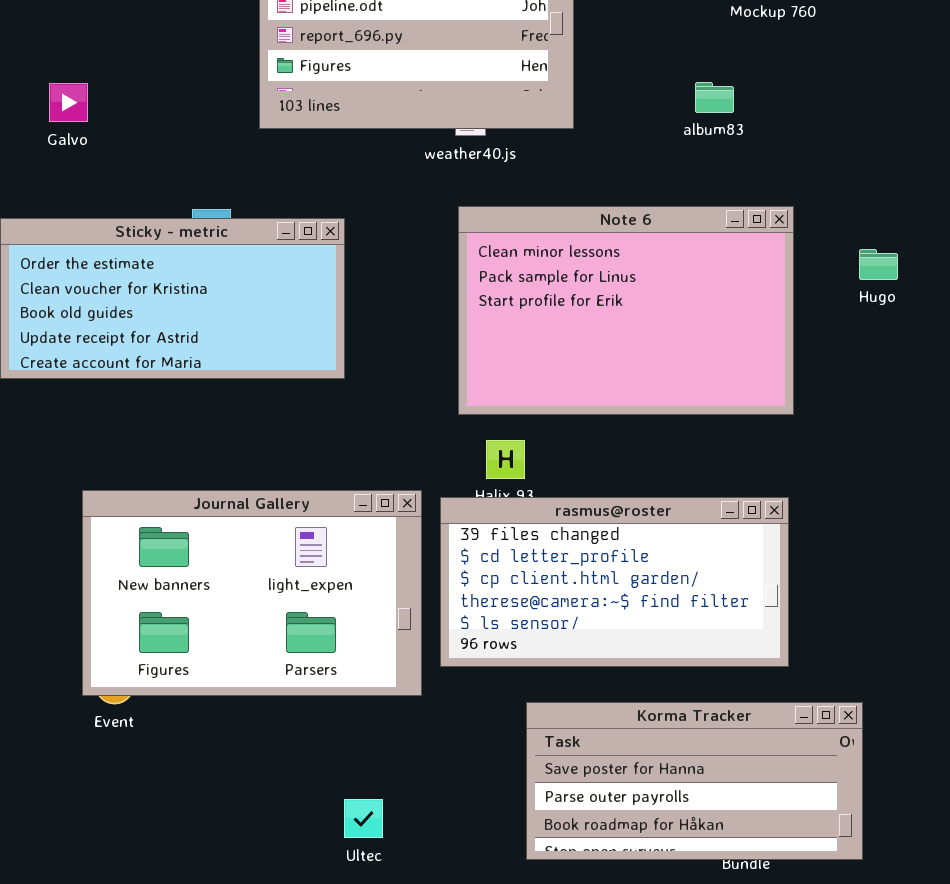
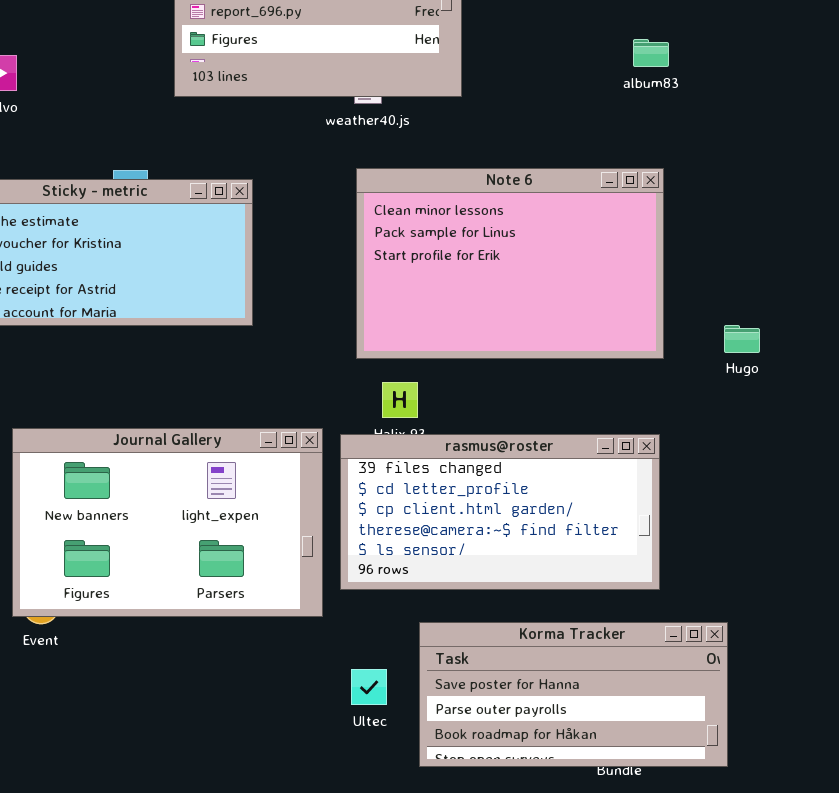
album83: [695,82,734,113] -> [633,39,669,67], moved
Hugo: [859,249,898,280] -> [724,325,760,353], moved
Ultec: [344,799,383,838] -> [351,669,387,705], moved

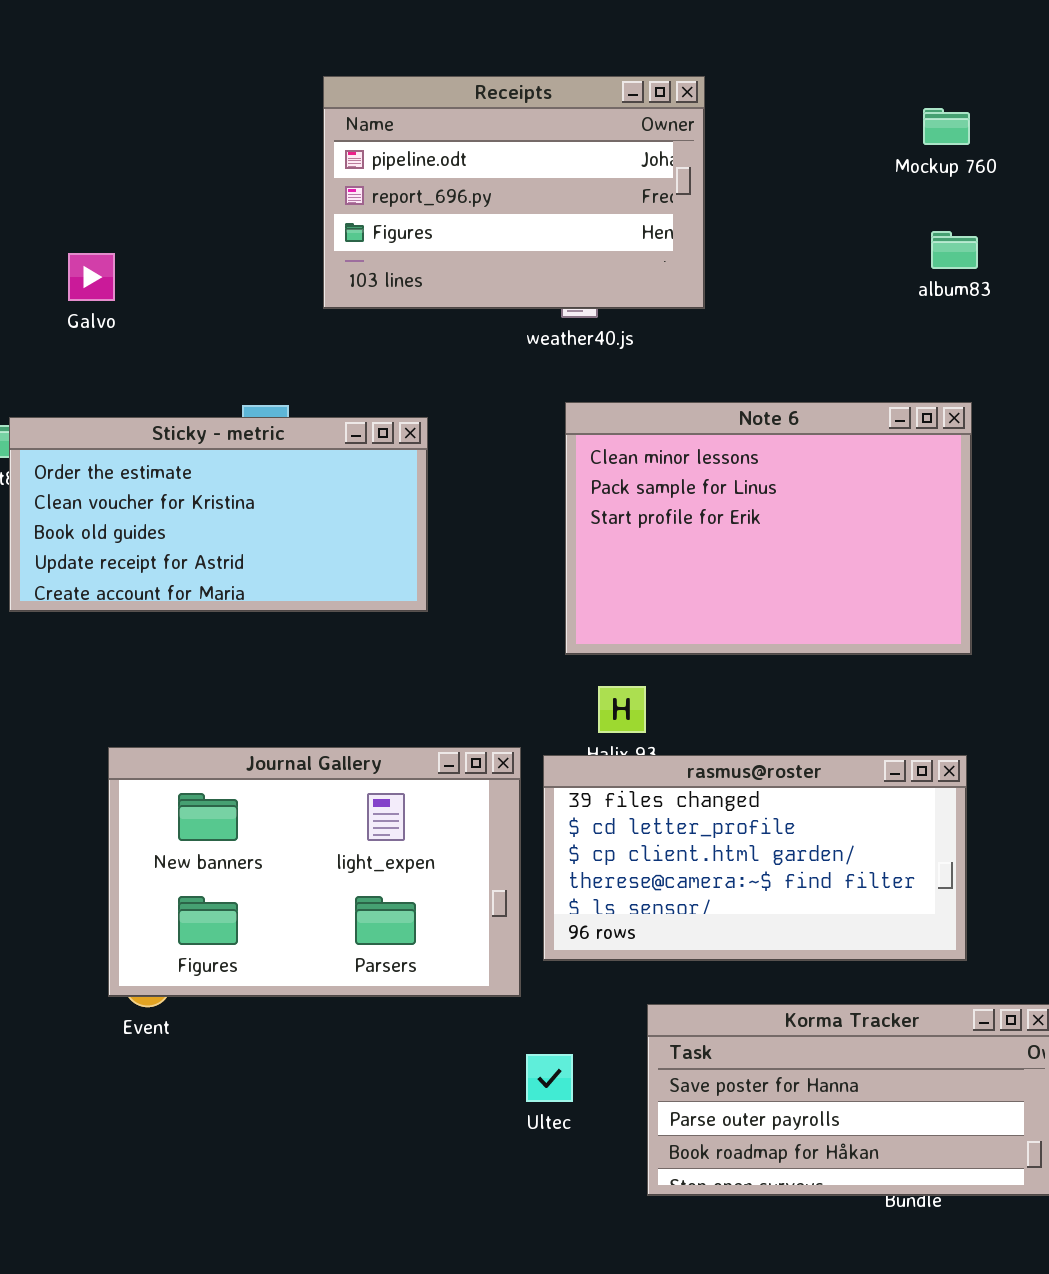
Ultec: [351,669,387,705] -> [526,1054,573,1102], moved

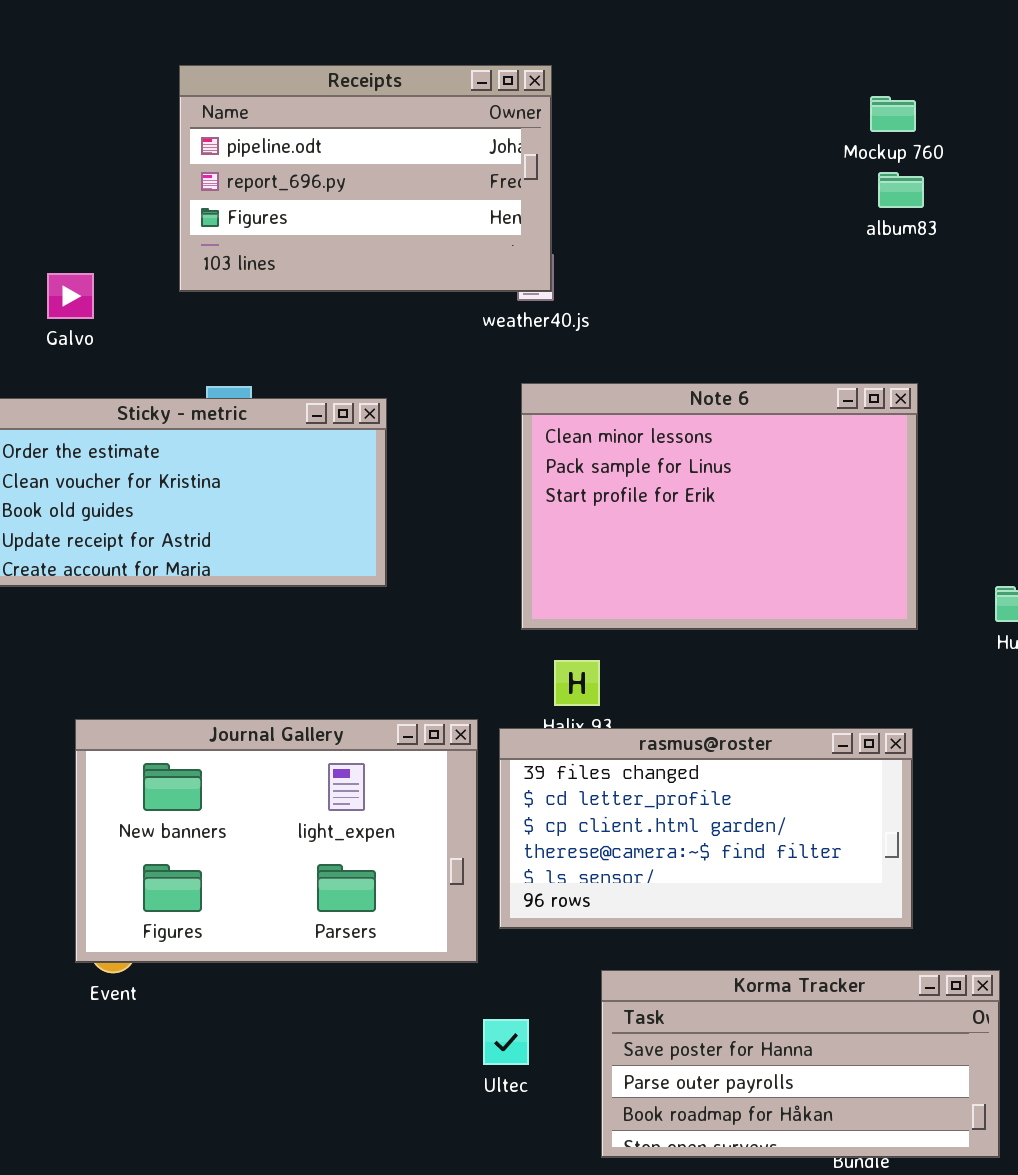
Receipts: [323,76,705,309] -> [179,65,552,292], moved
album83: [931,231,978,269] -> [878,172,924,208], moved
Galvo: [68,253,115,301] -> [47,273,94,319], moved

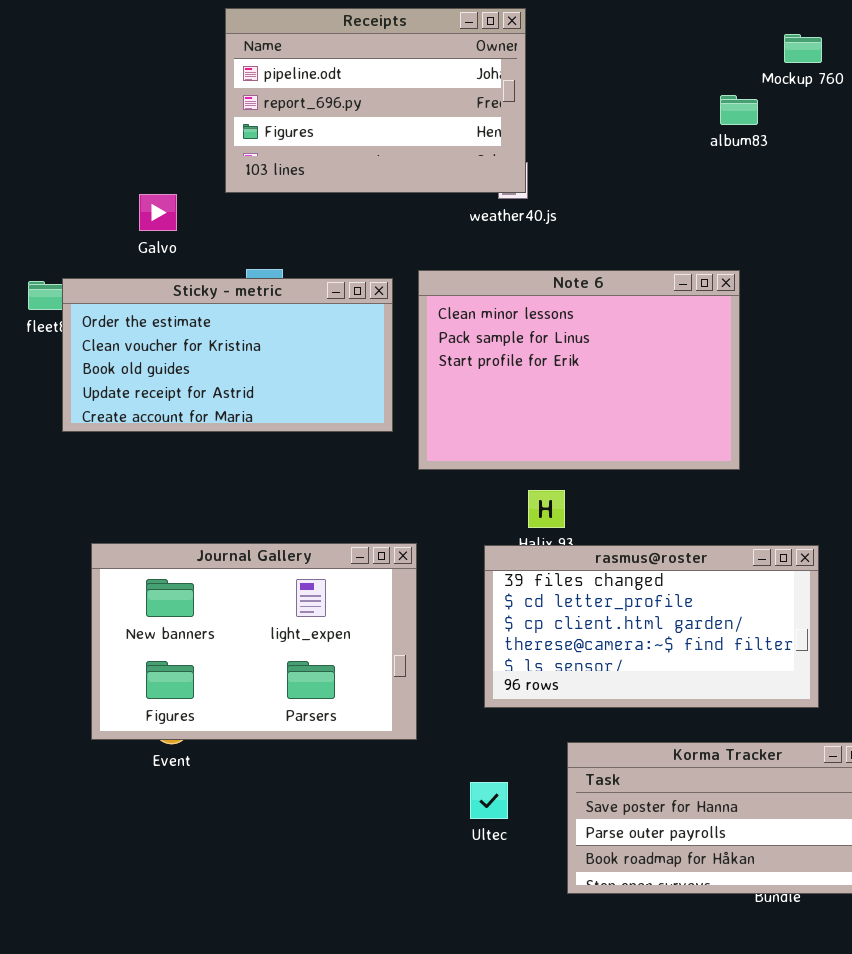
album83: [878,172,924,208] -> [720,95,758,125], moved
Galvo: [47,273,94,319] -> [139,194,177,231], moved
Note 6: [521,383,918,630] -> [418,270,740,470], moved
Journal Gallery: [75,719,478,963] -> [91,543,417,740], moved

